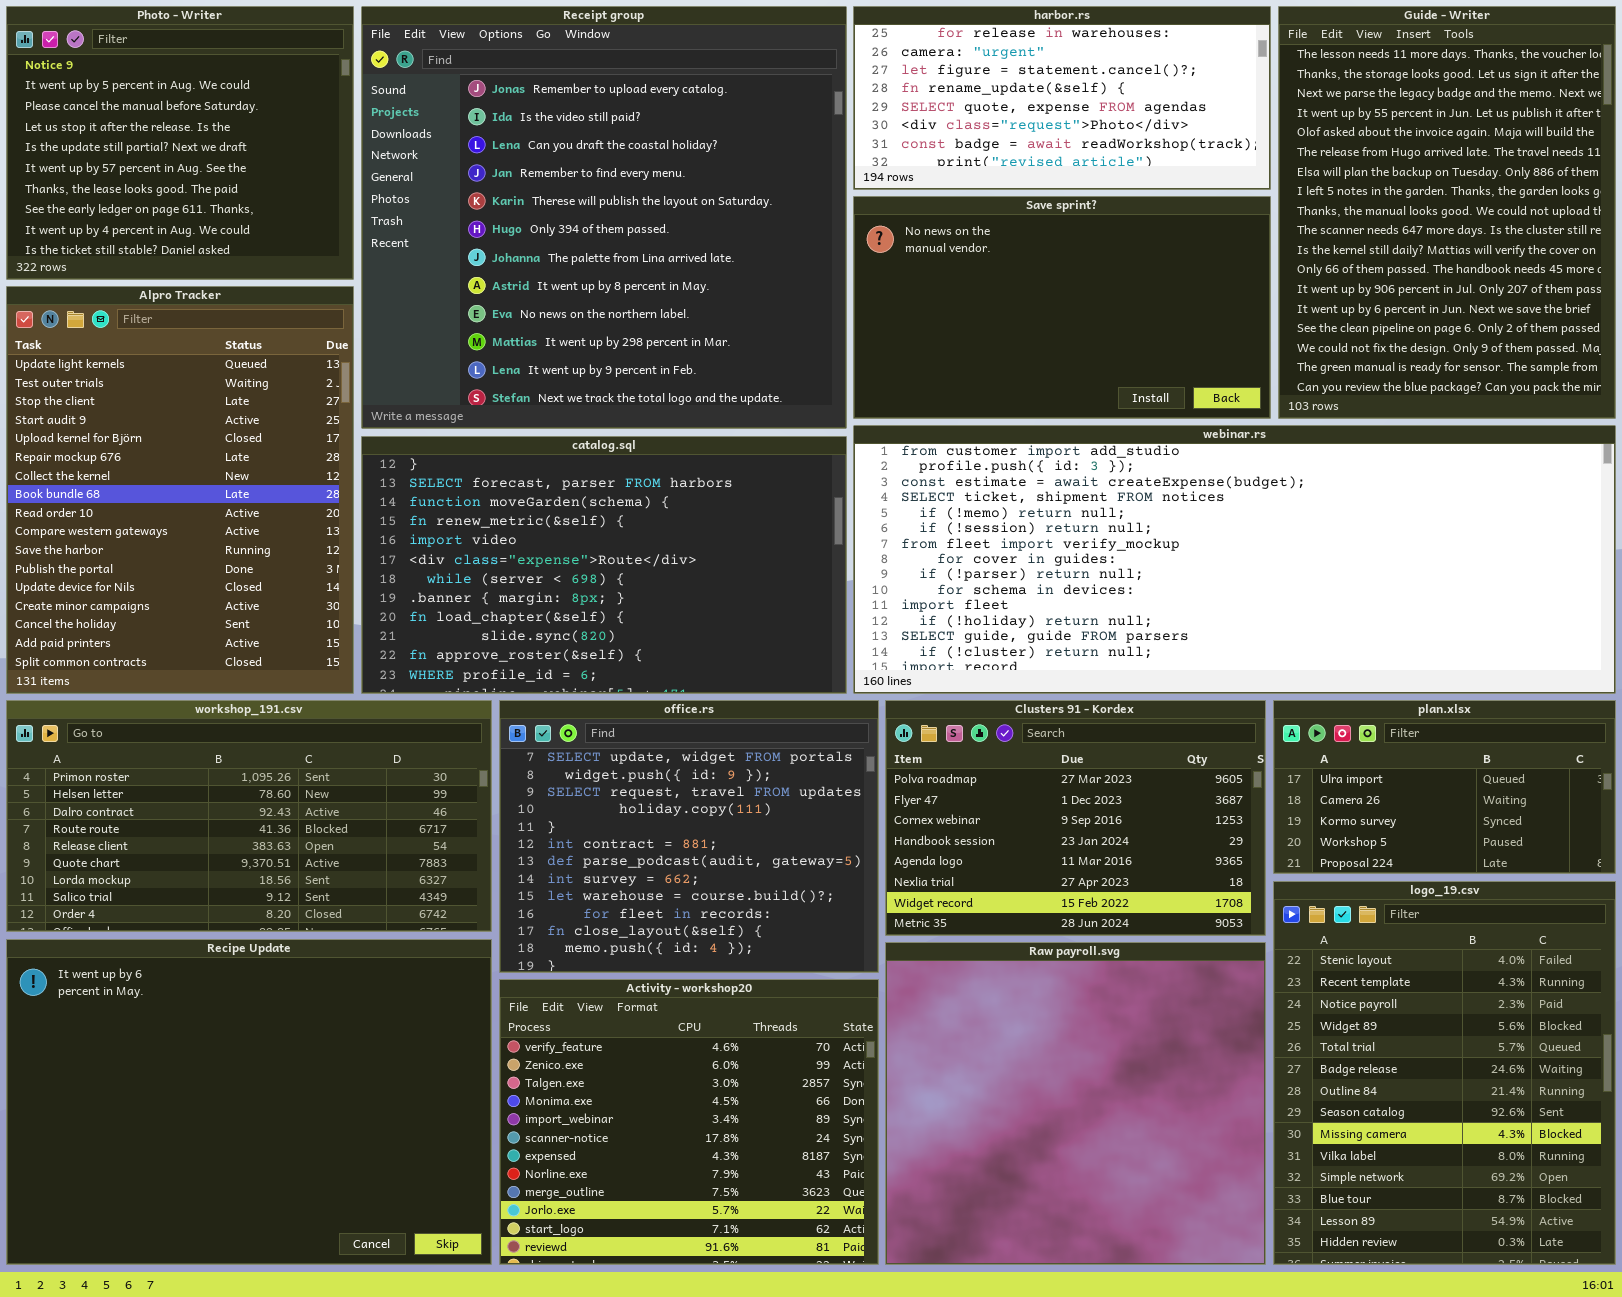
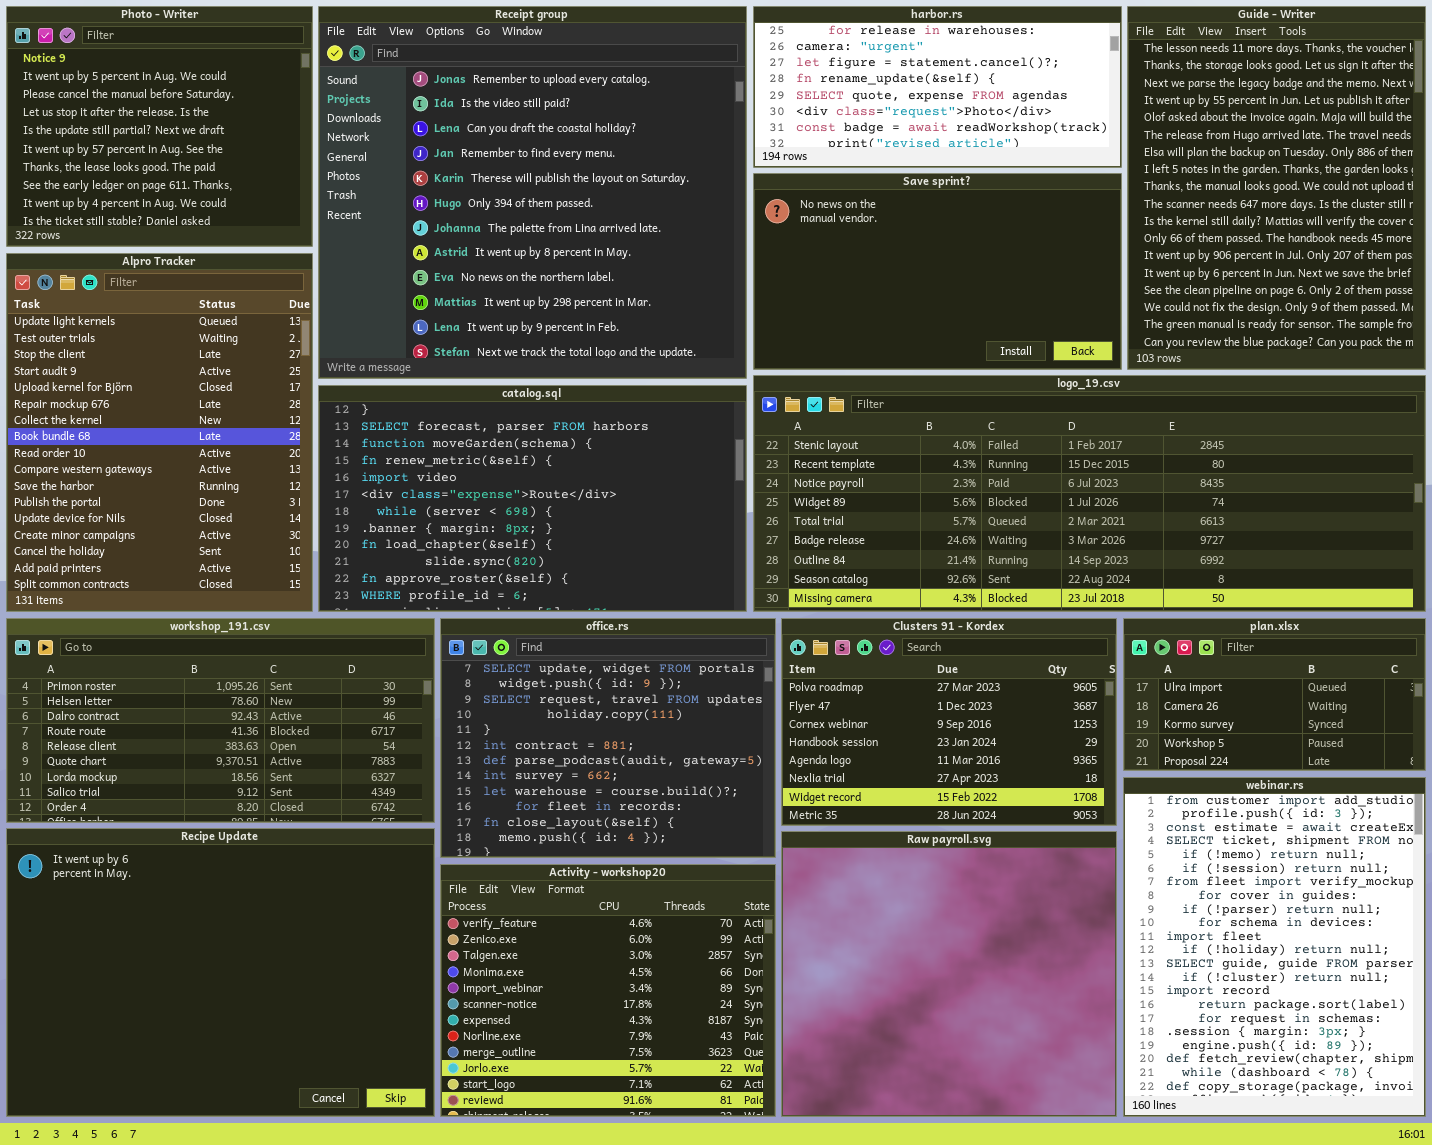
webinar.rs: [853,425,1616,694] -> [1123,777,1426,1117], moved, resized
logo_19.csv: [1273,881,1616,1265] -> [753,375,1426,612], moved, resized

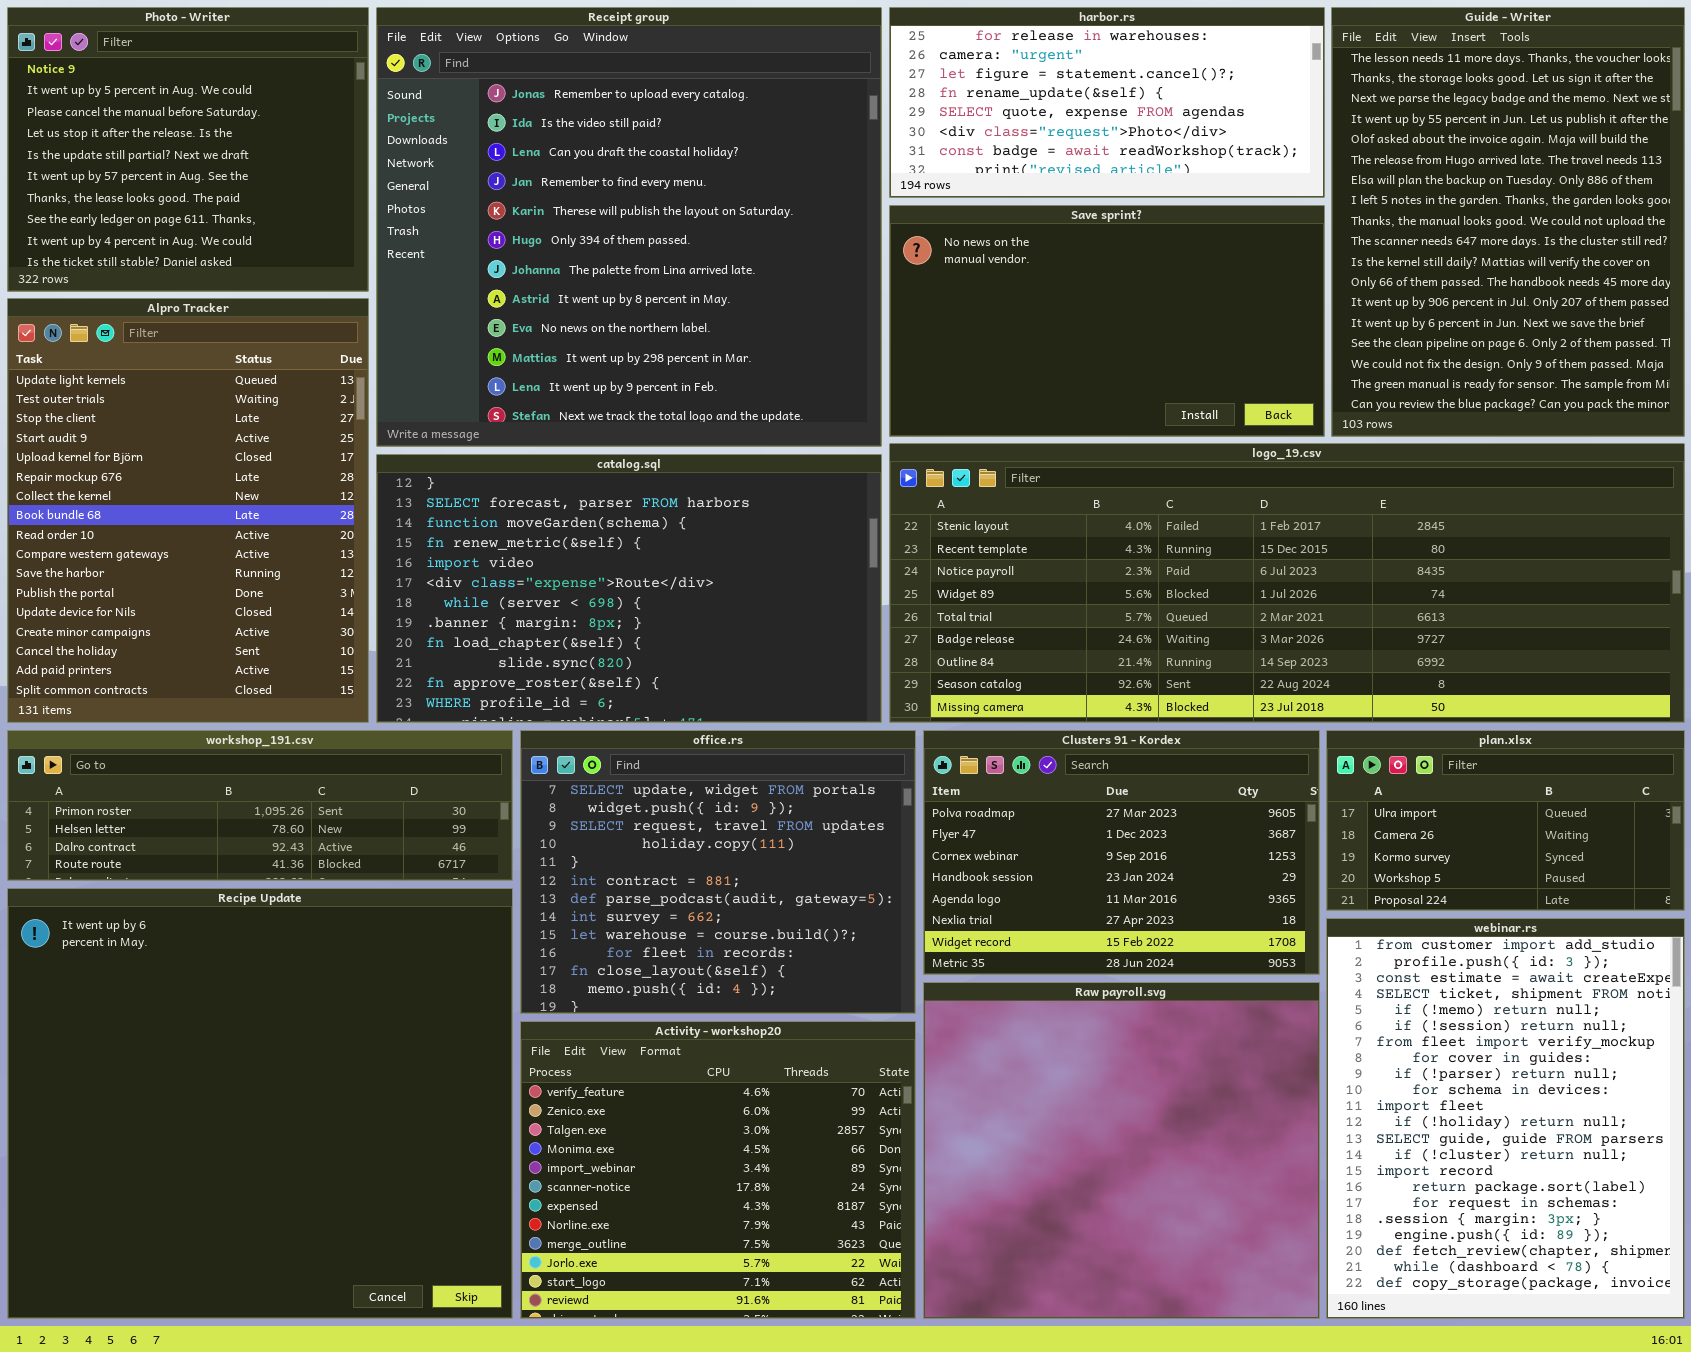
workshop_191.csv: [6,618,435,823] -> [7,730,513,881], resized
Recipe Update: [6,828,435,1117] -> [7,888,513,1319], resized

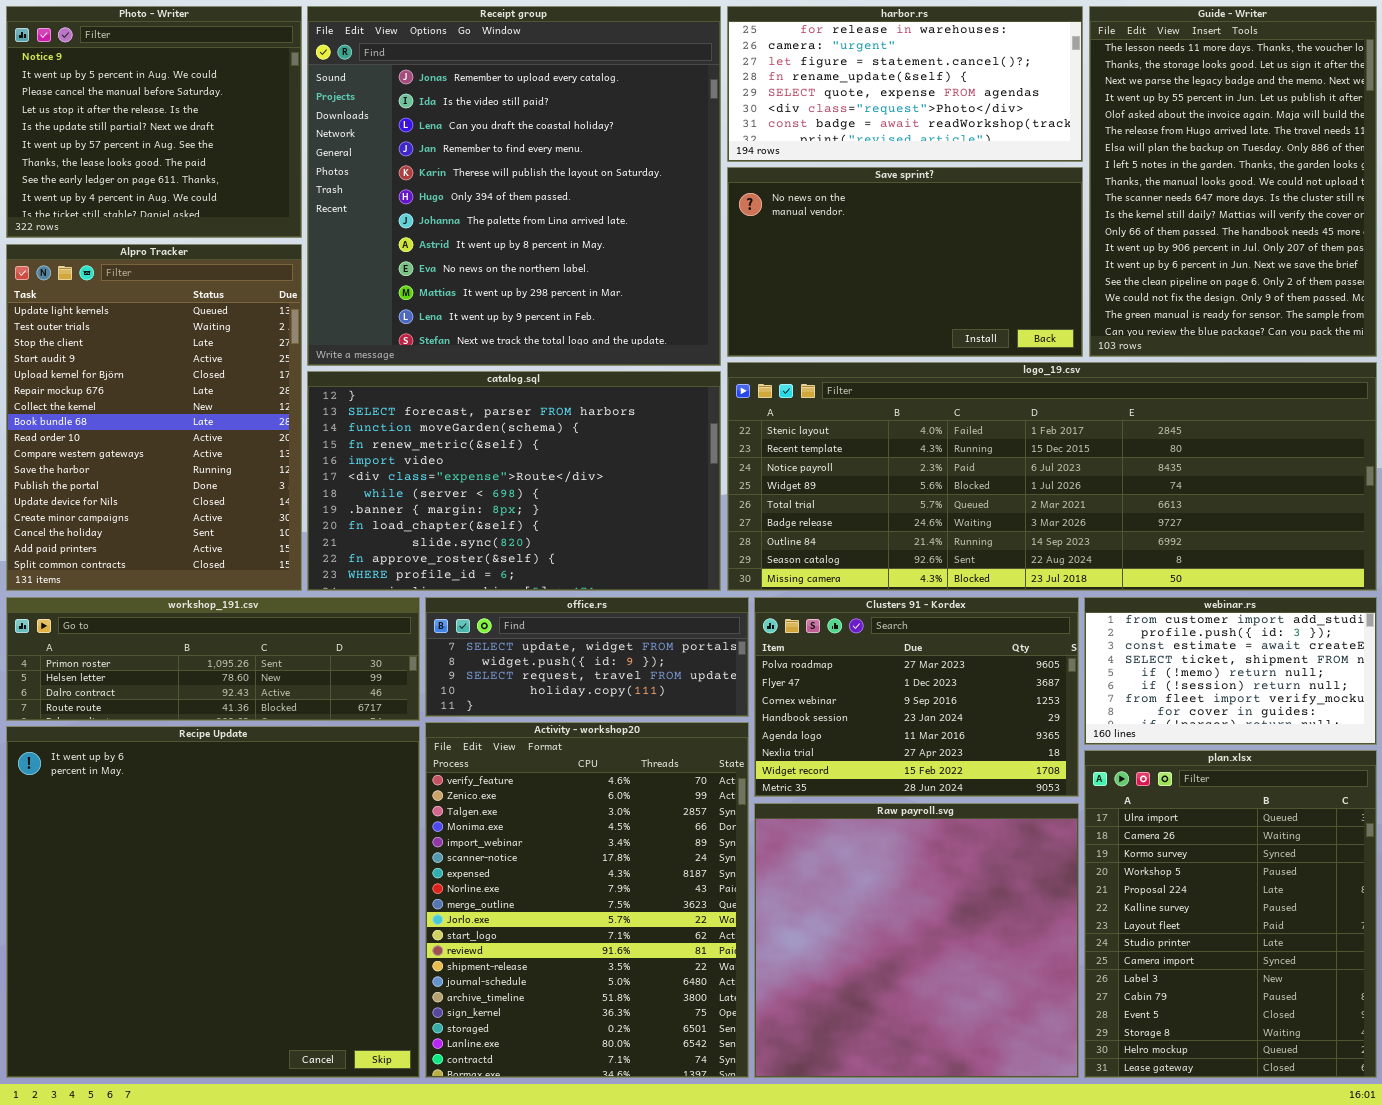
office.rs: [520,730,916,1014] -> [425,597,749,717], resized
plan.xlsx: [1326,730,1685,911] -> [1084,750,1377,1078], moved, resized
webinar.rs: [1326,918,1685,1319] -> [1084,597,1377,745], moved, resized
Activity - workshop20: [520,1021,916,1319] -> [425,722,749,1078], resized

